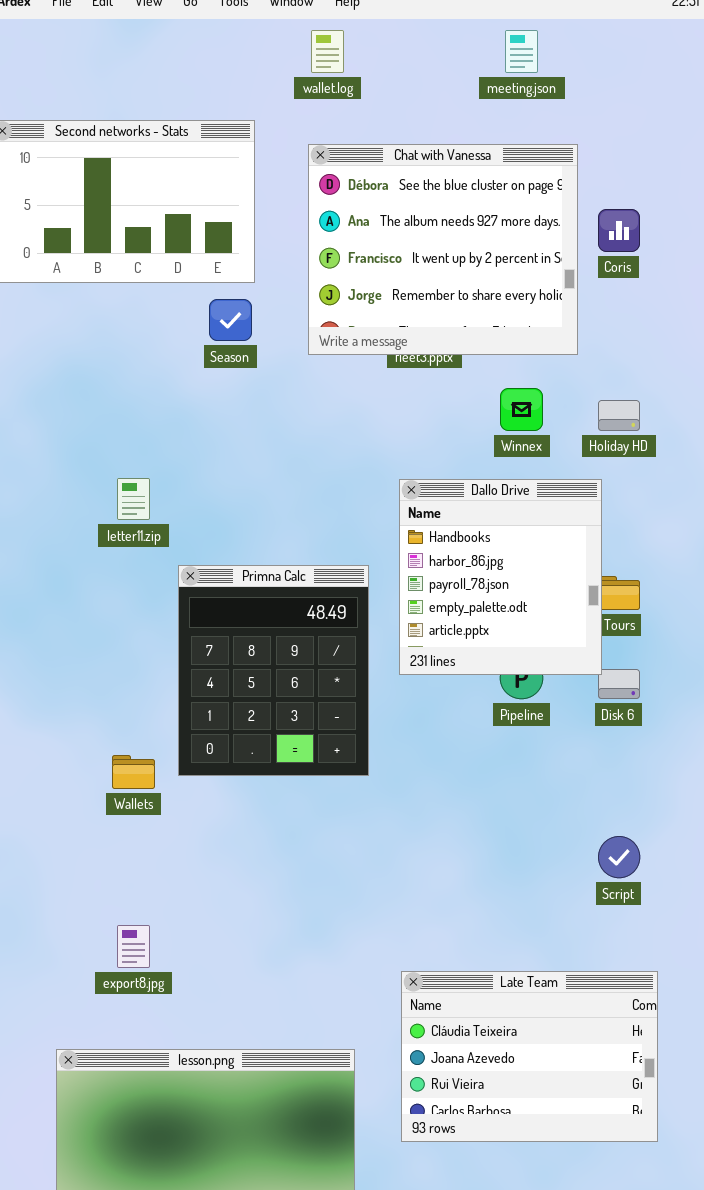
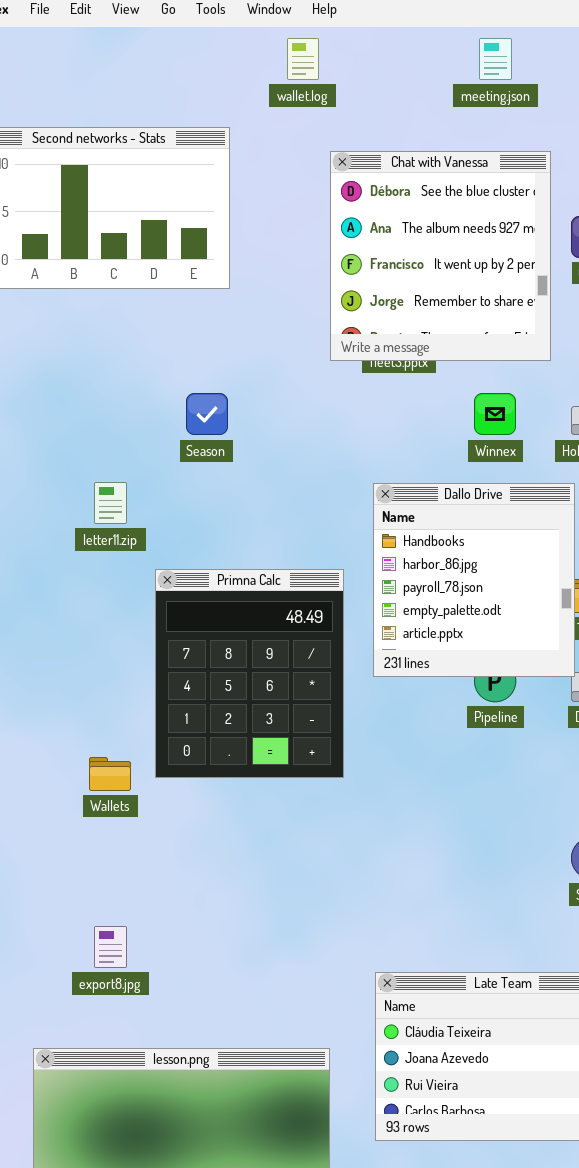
Chat with Vanessa: [308,144,578,355] -> [330,151,551,361], resized
Season: [209,299,252,341] -> [186,393,228,435], moved

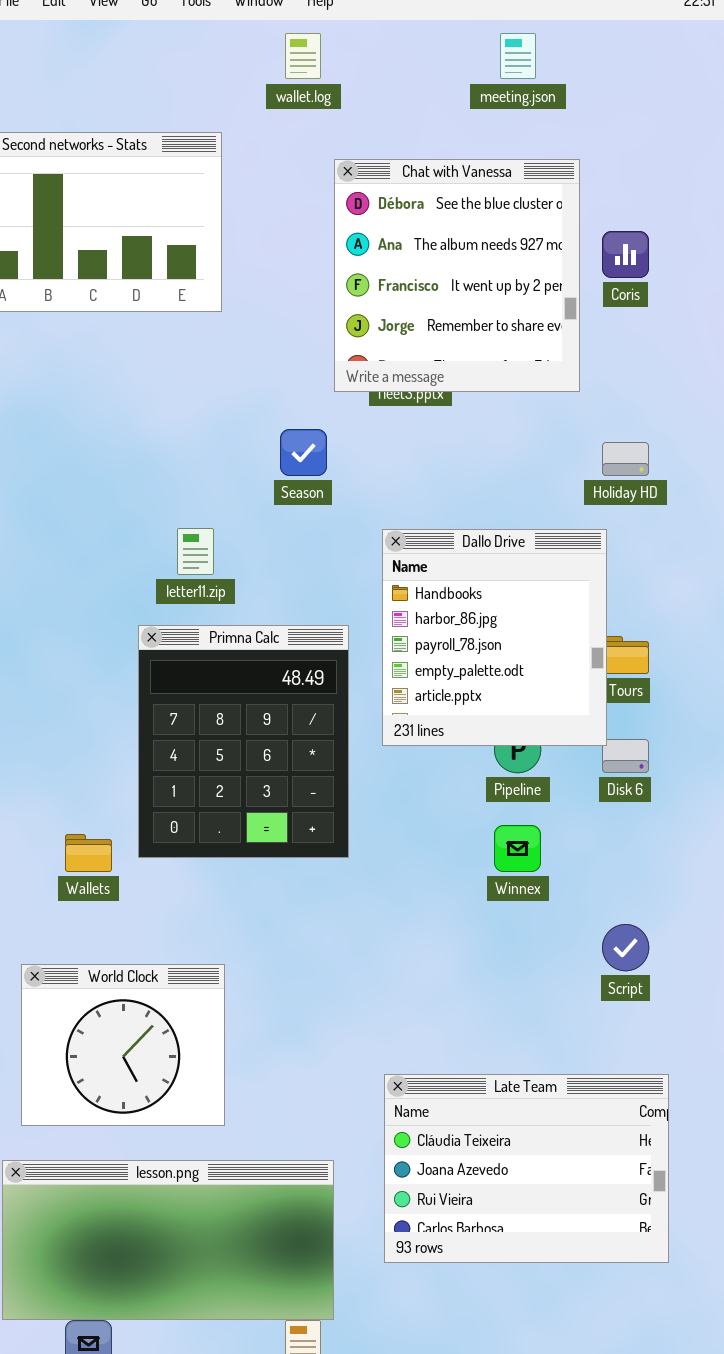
Season: [186,393,228,435] -> [280,429,327,476], moved
Winnex: [474,393,516,435] -> [494,825,541,872], moved
letter11.zip: [94,482,127,524] -> [177,528,214,575], moved
World Clock: none -> [21,964,225,1126], opened

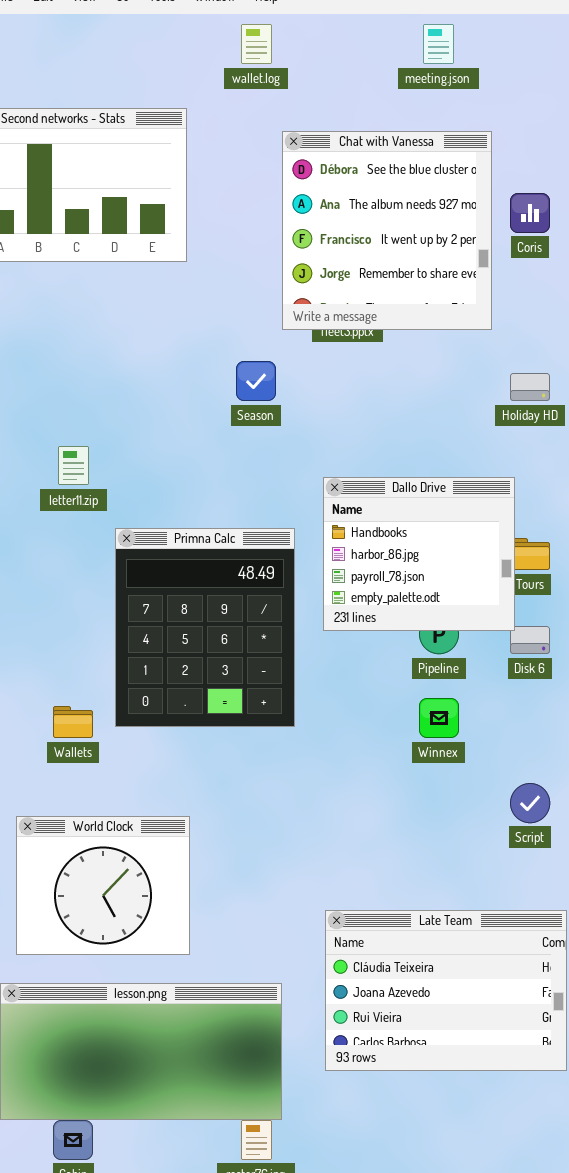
letter11.zip: [177,528,214,575] -> [58,446,89,485], moved
Dallo Drive: [382,529,607,746] -> [323,477,515,631], resized

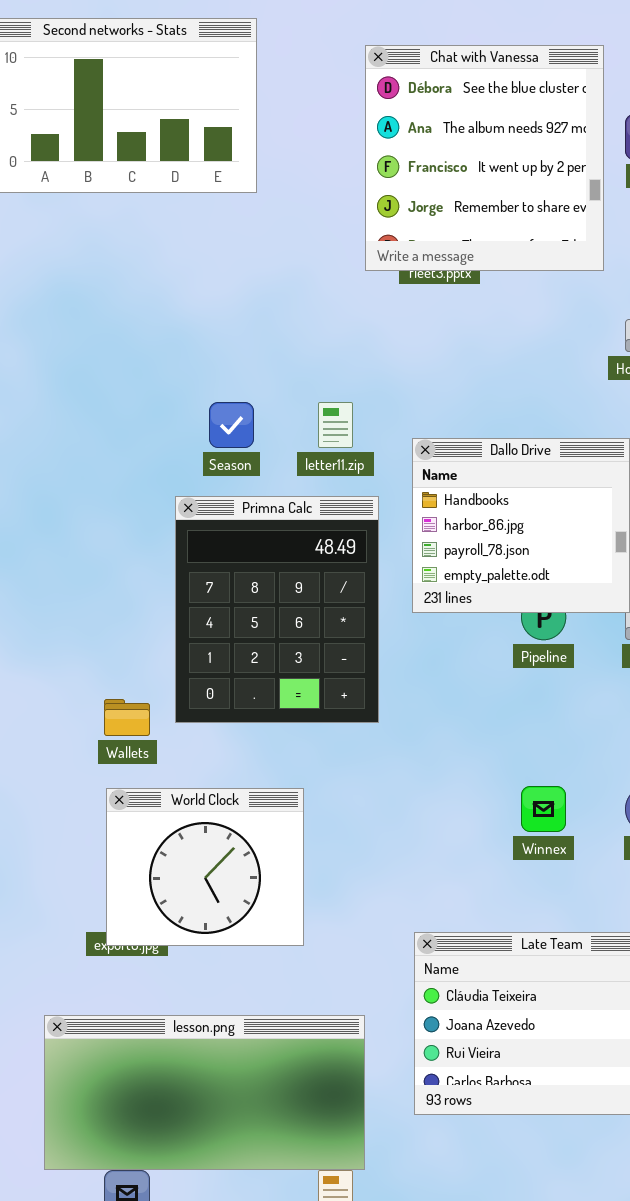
Season: [236,361,276,401] -> [209,402,254,448], moved
letter11.zip: [58,446,89,485] -> [318,402,353,448], moved
Winnex: [419,698,459,738] -> [521,786,566,832], moved
World Clock: [16,816,190,955] -> [106,788,304,946], moved

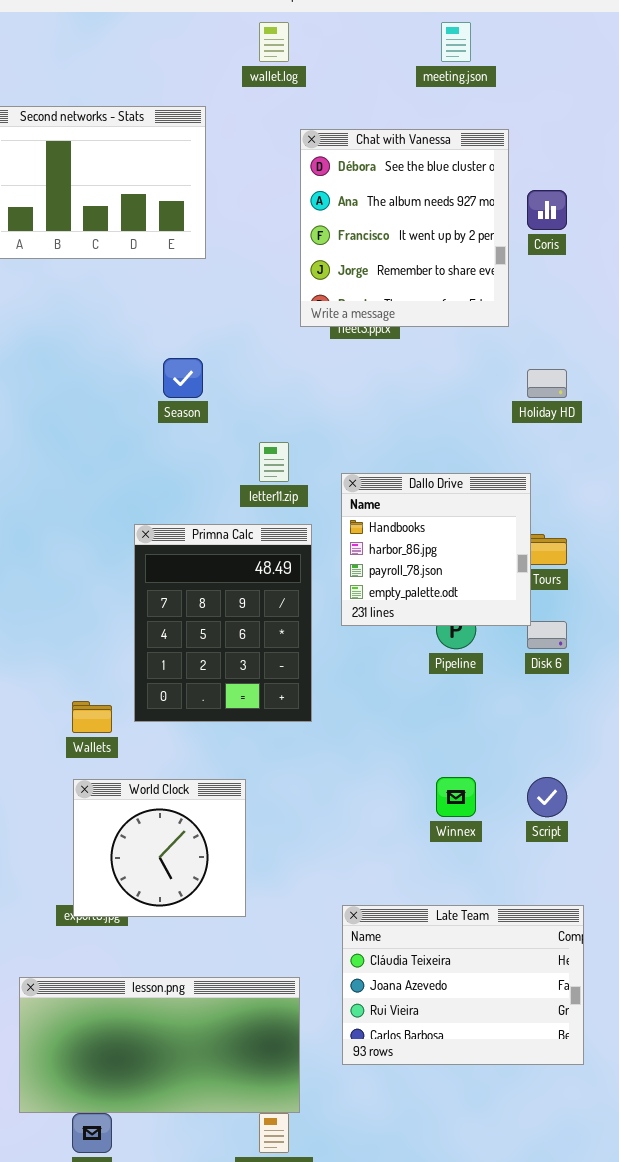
Season: [209,402,254,448] -> [163,358,203,398], moved

